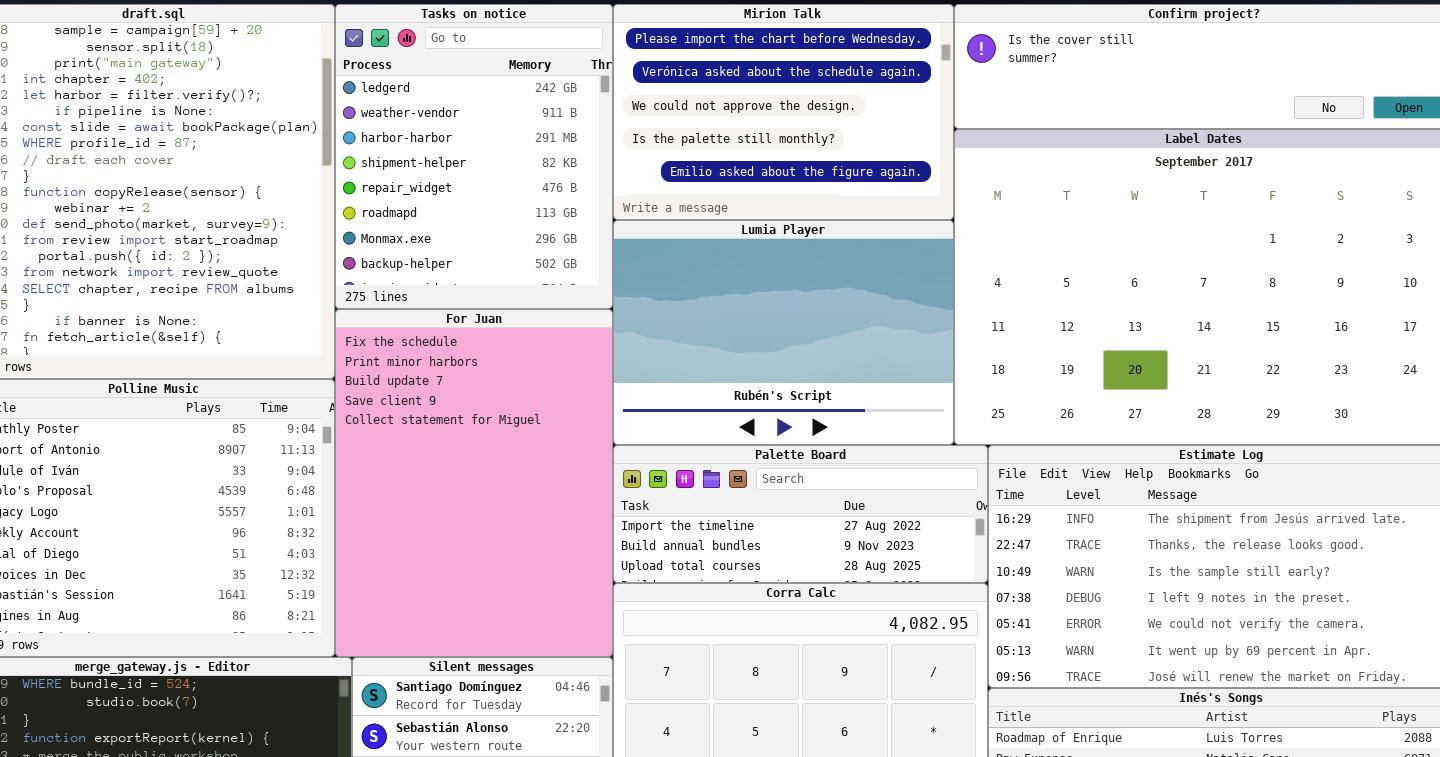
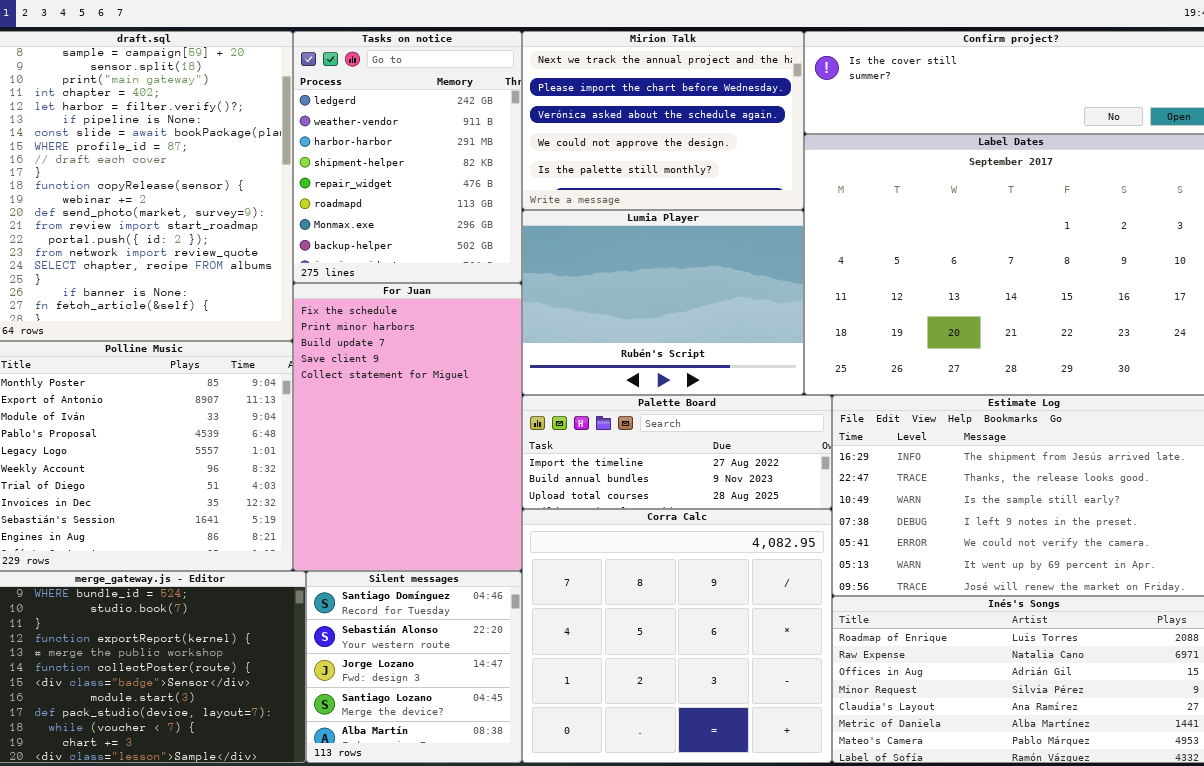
Mirion Talk: [613,4,954,220] -> [522,31,804,210], scrolled up 1 row

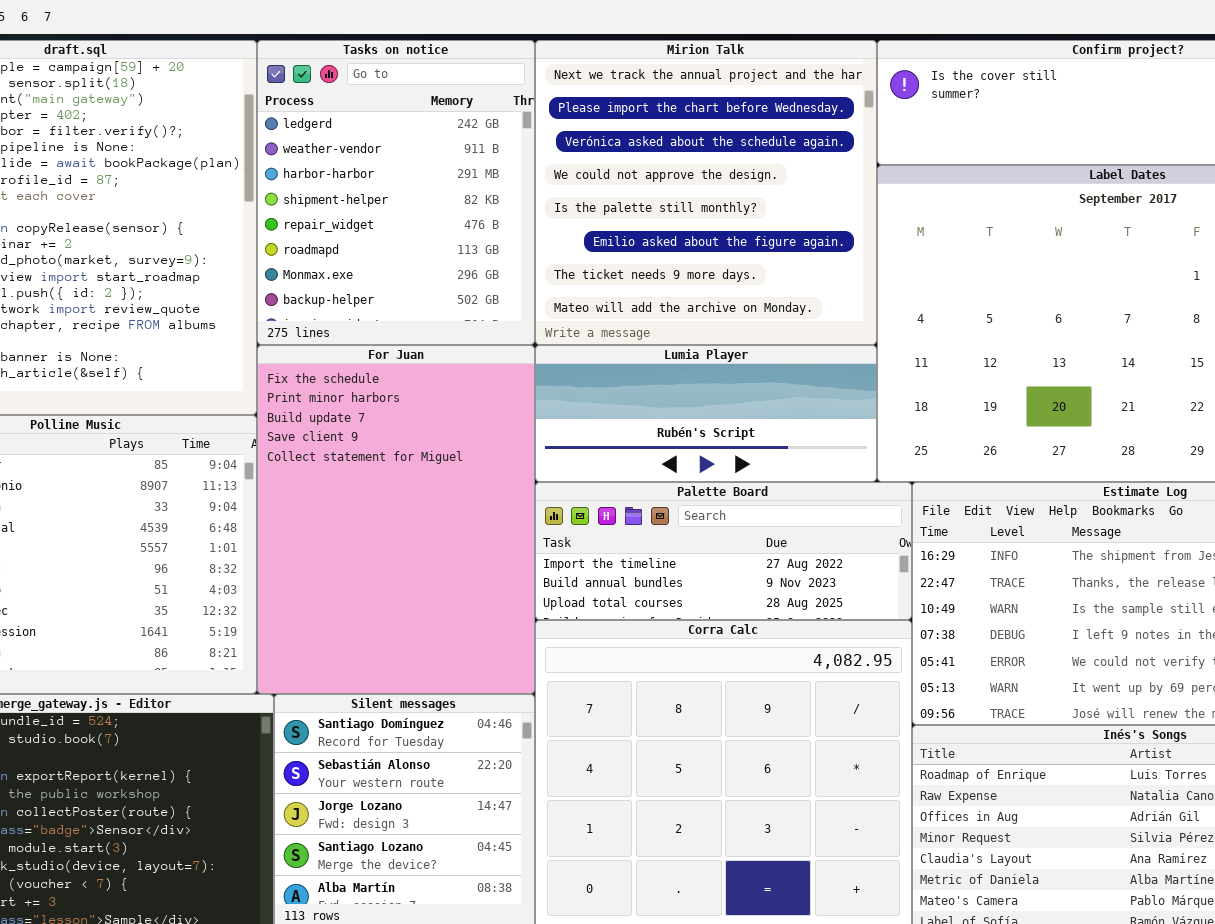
Mirion Talk: [522,31,804,210] -> [535,40,877,345], resized
Lumia Player: [522,210,804,395] -> [535,345,877,482], resized

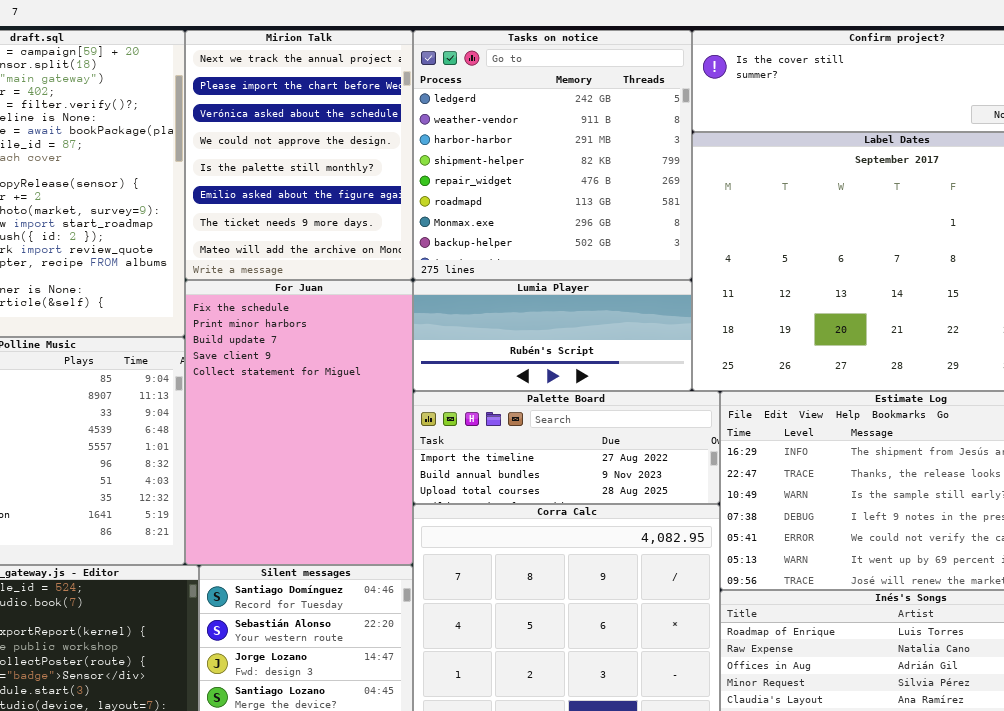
Tasks on notice: [257,40,535,345] -> [413,30,692,280], moved, resized
Mirion Talk: [535,40,877,345] -> [185,30,413,280], moved, resized

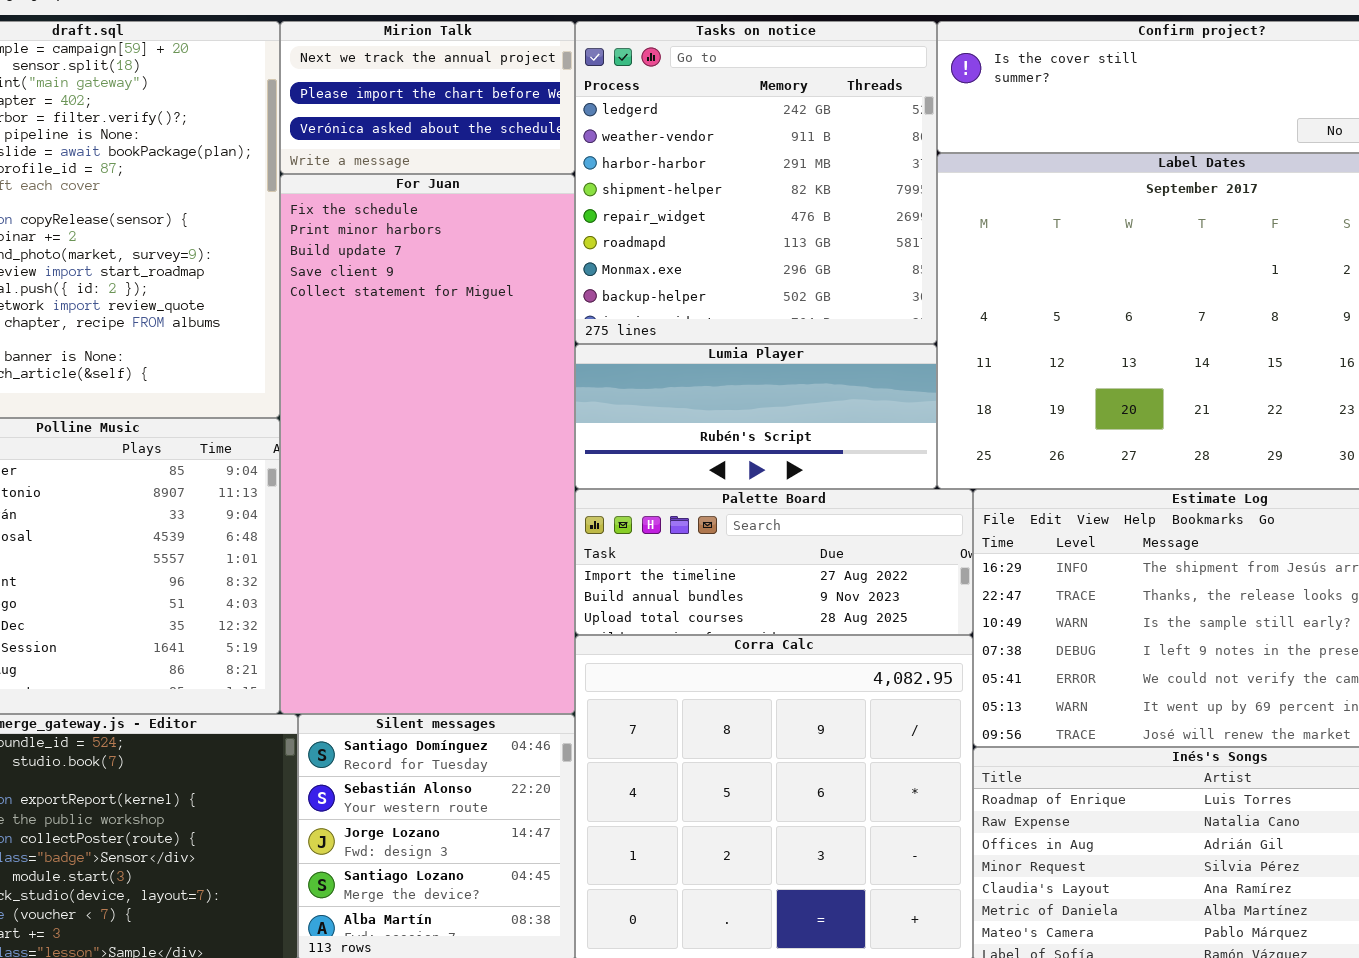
Mirion Talk: [185,30,413,280] -> [280,21,575,174], resized
For Juan: [185,280,413,565] -> [280,174,575,714], resized

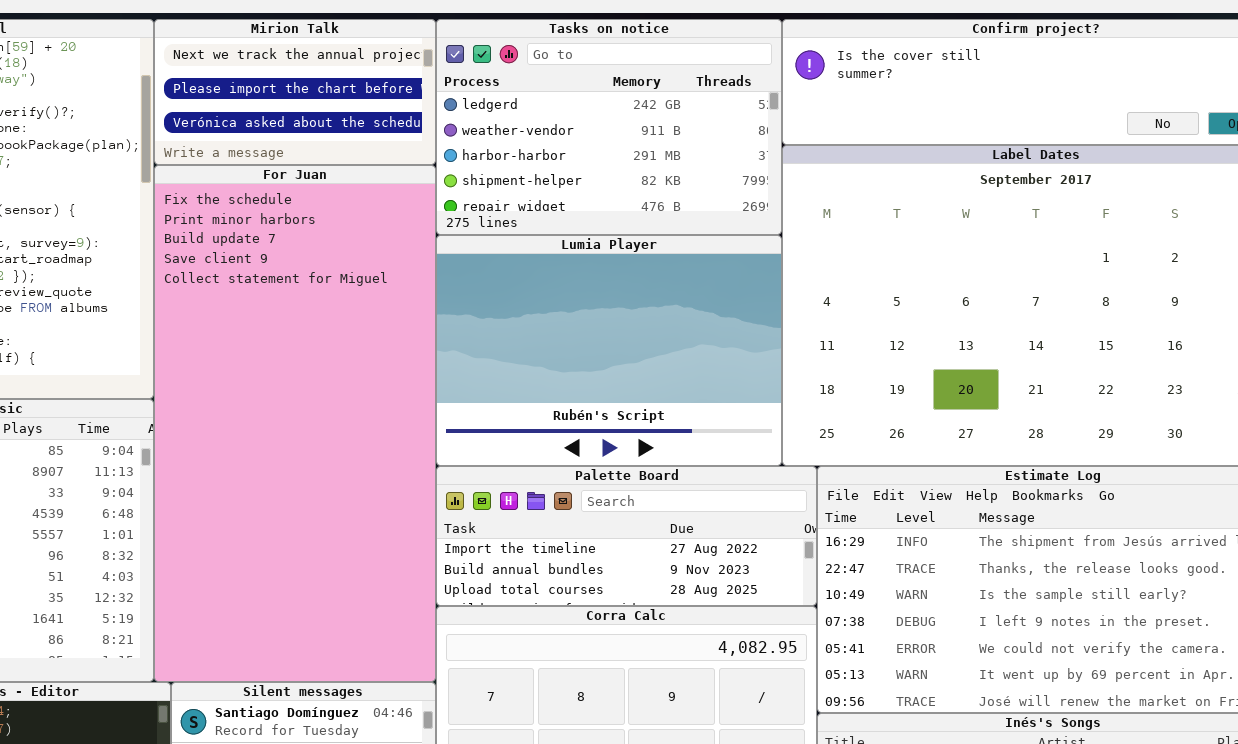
Tasks on notice: [575,21,937,344] -> [436,19,782,235], resized
Lumia Player: [575,344,937,489] -> [436,235,782,466], resized

